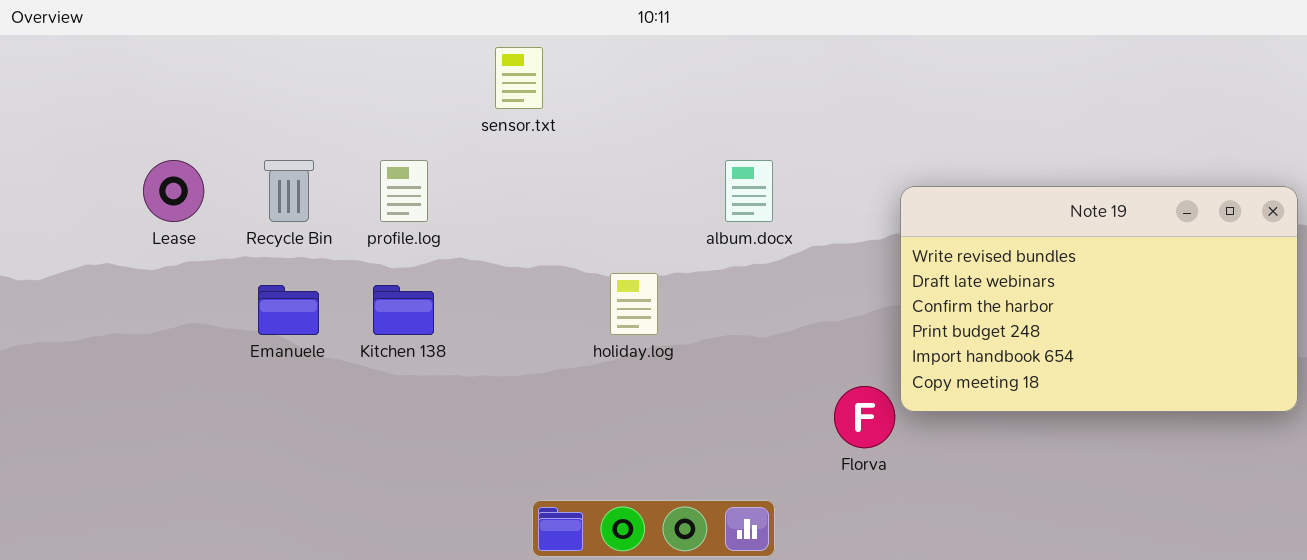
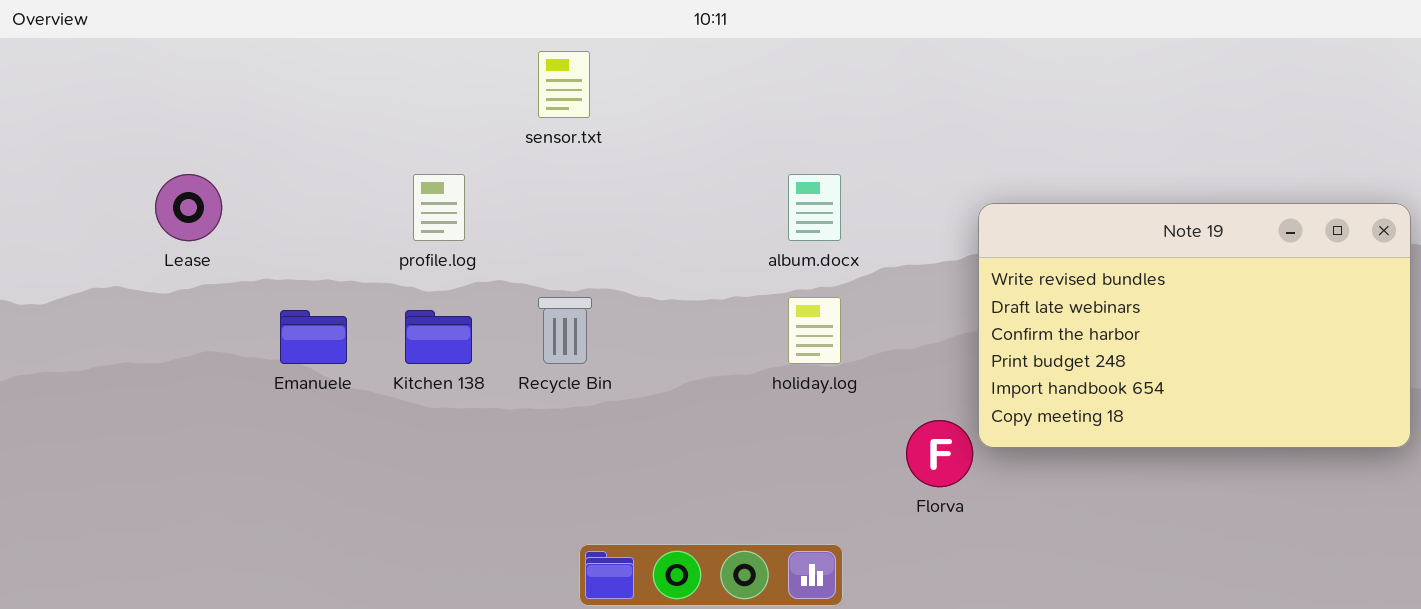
Recycle Bin: [264,160,314,222] -> [538,297,592,364], moved
holiday.log: [610,273,658,335] -> [788,297,841,364], moved

